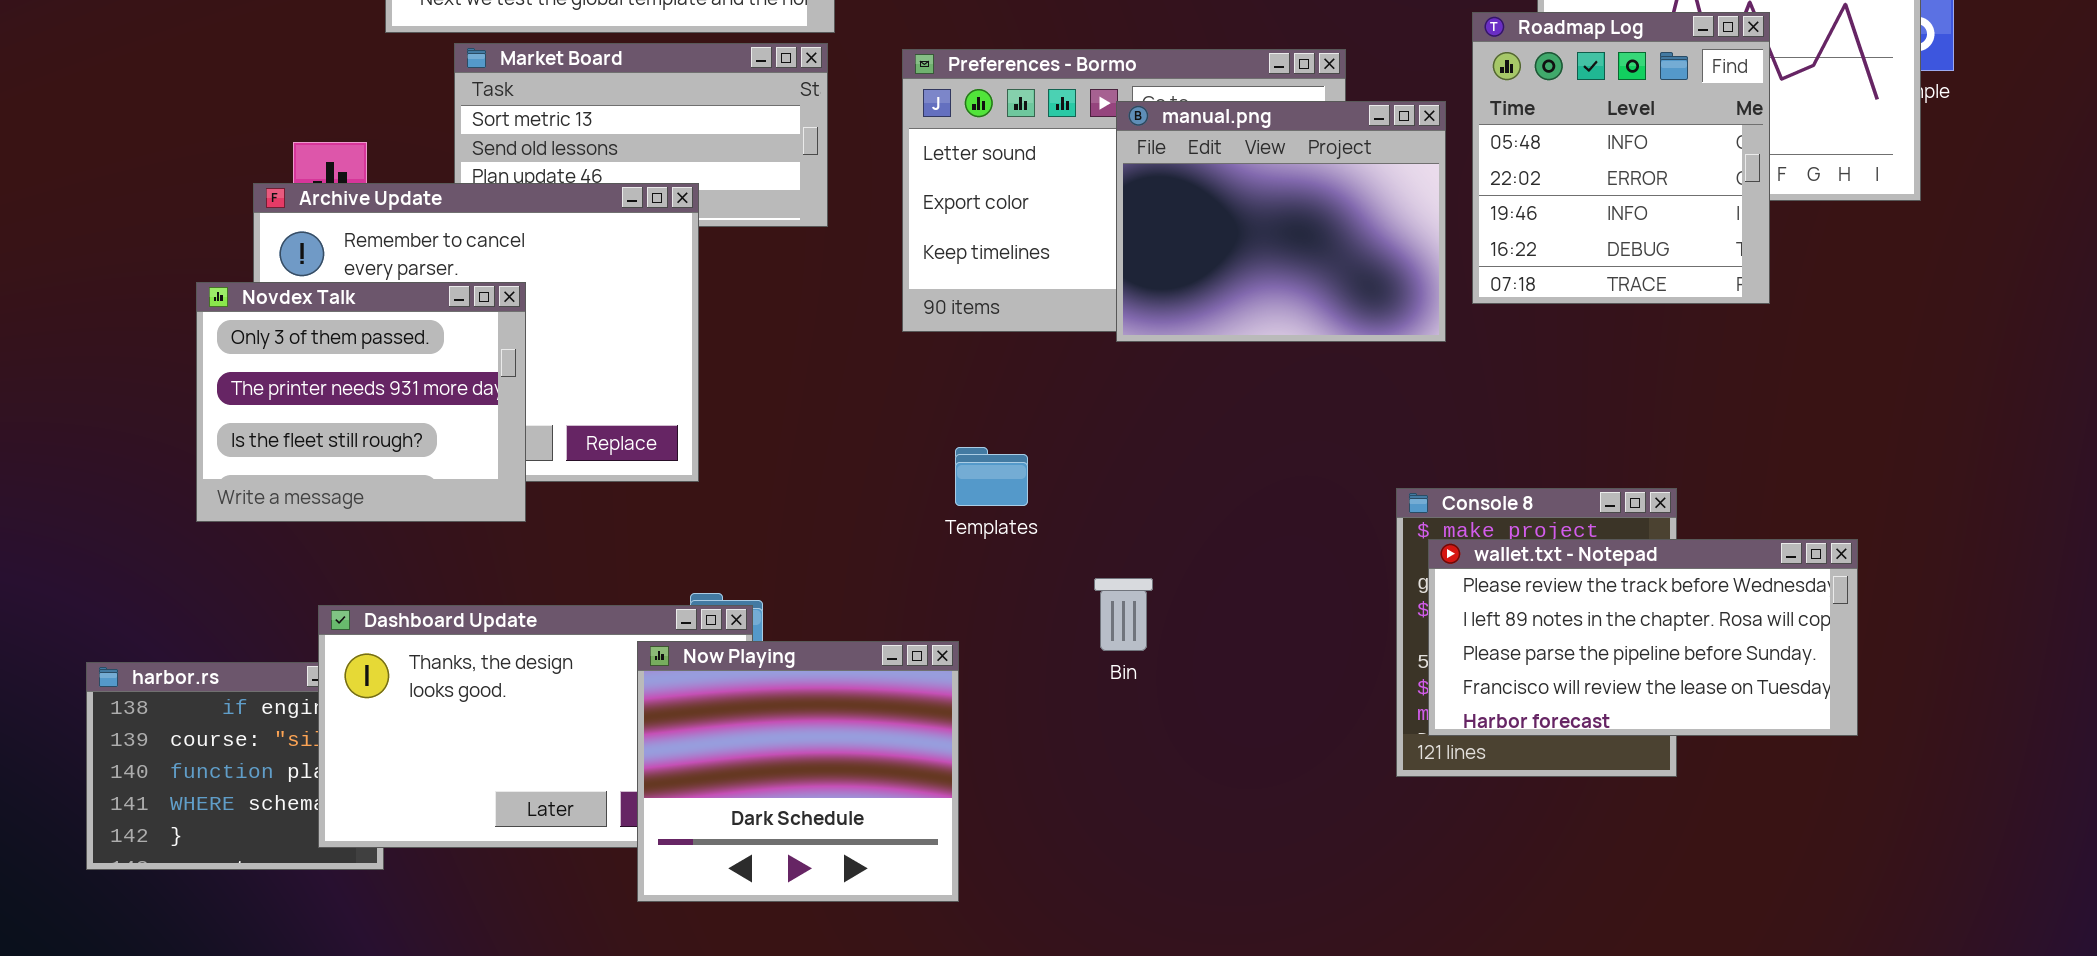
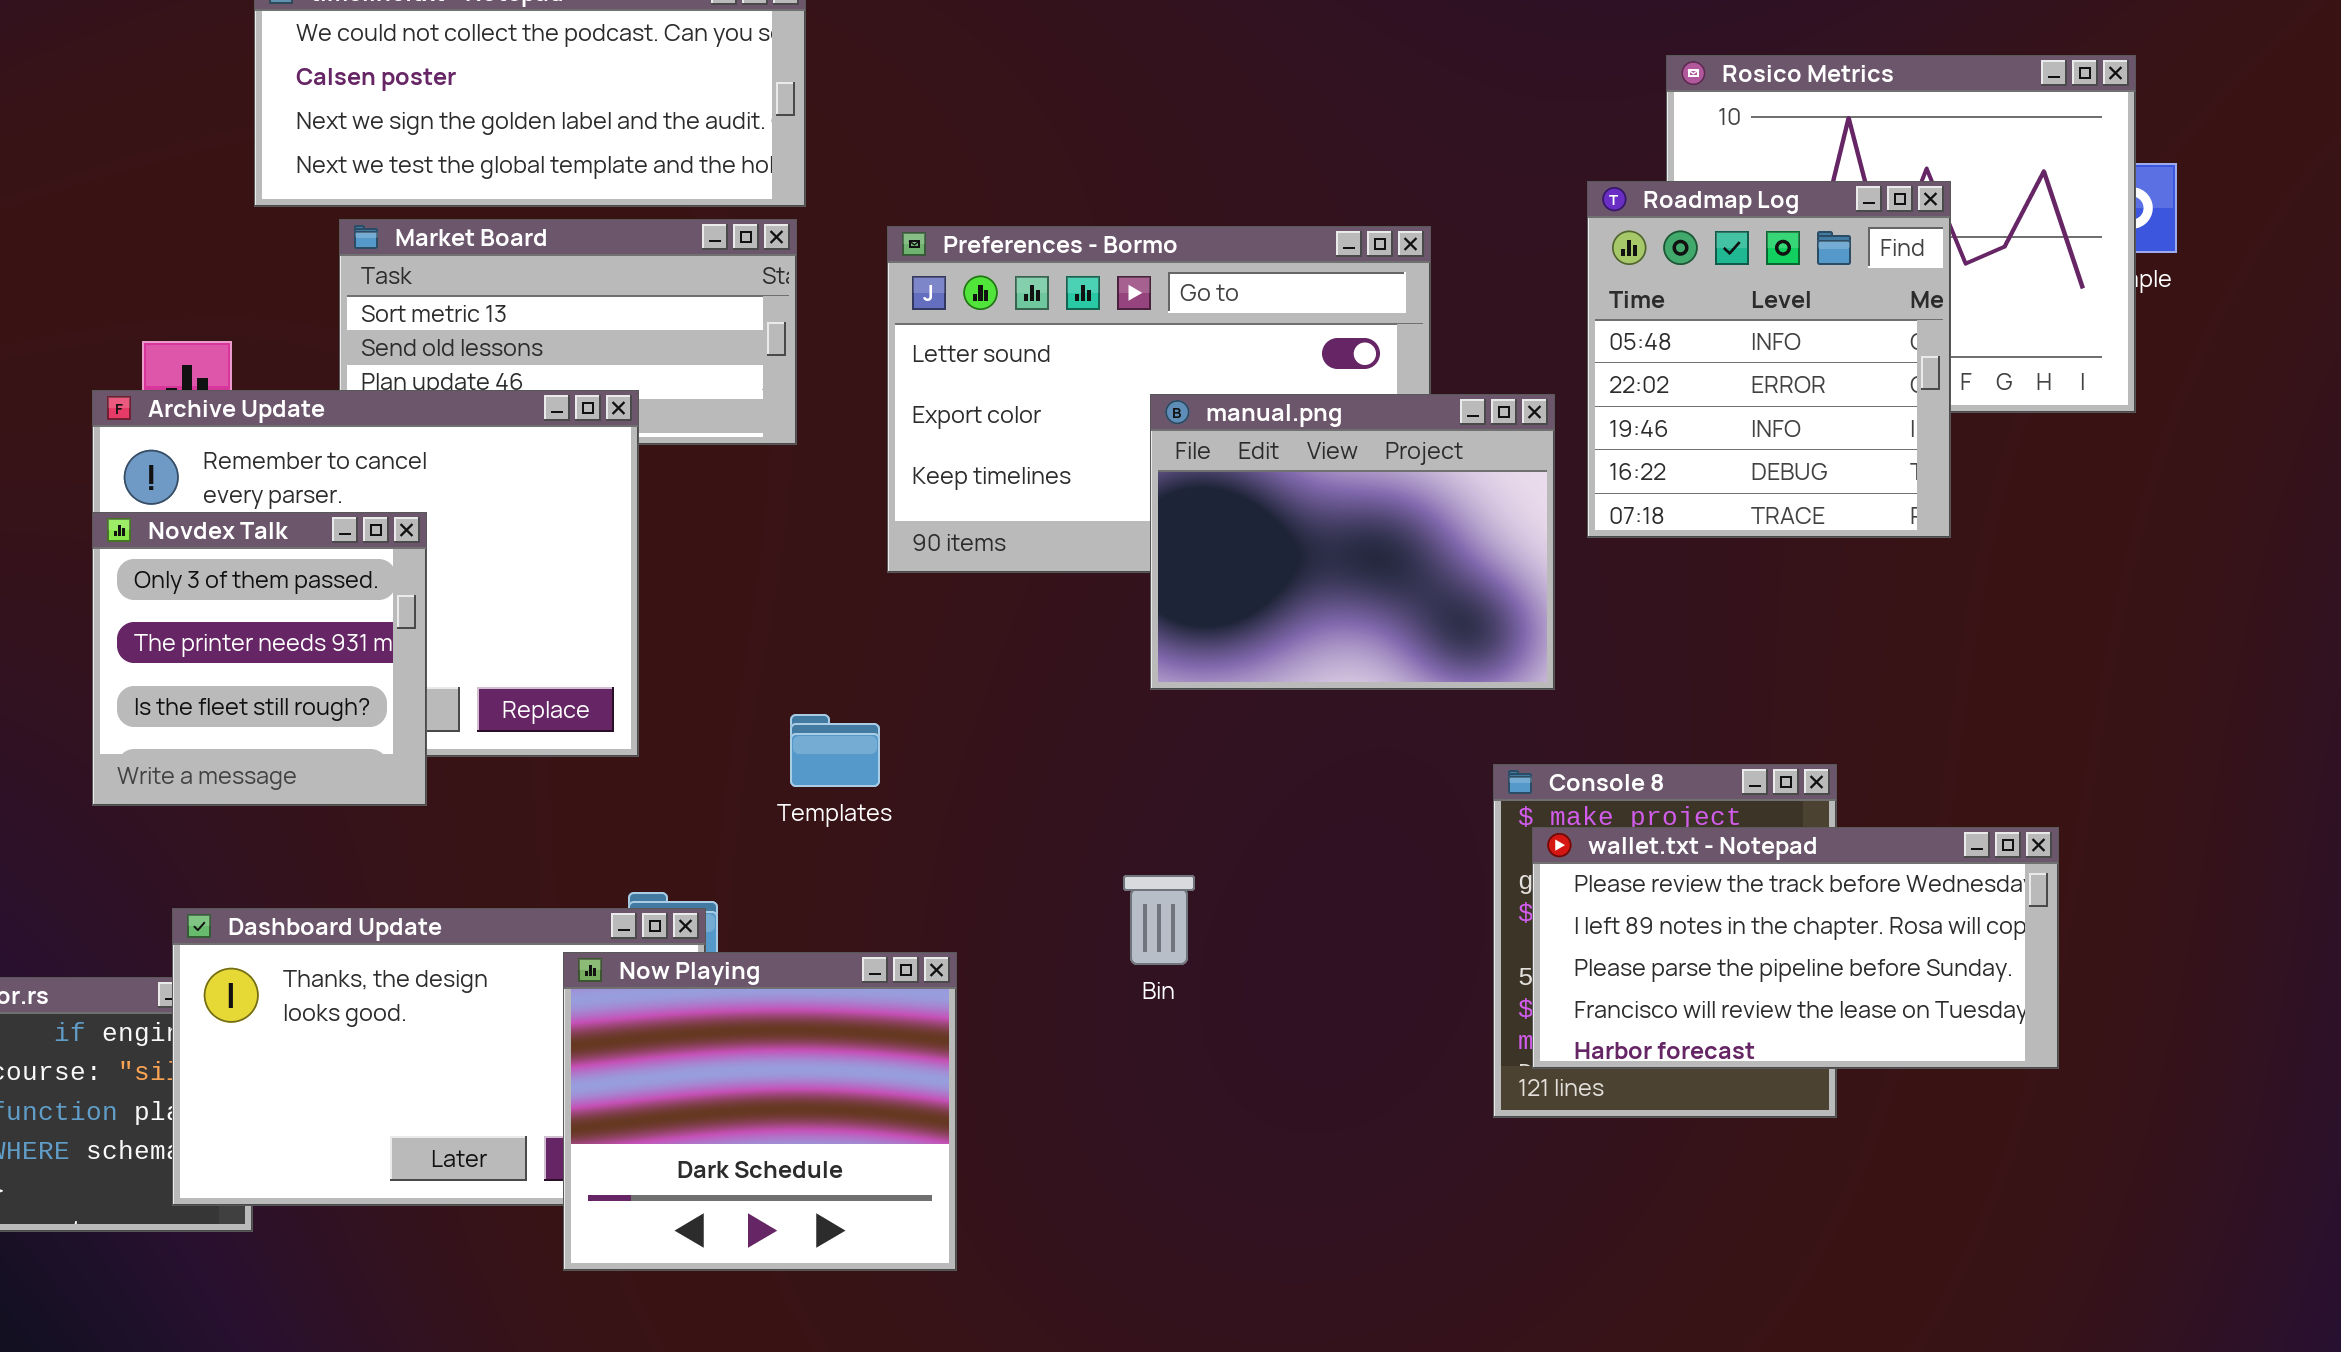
manual.png: [1116,101,1446,342] -> [1150,394,1555,690], moved
Novdex Talk: [196,282,526,522] -> [92,512,427,806], resized
Templates: [955,447,1028,506] -> [790,714,880,787], moved

